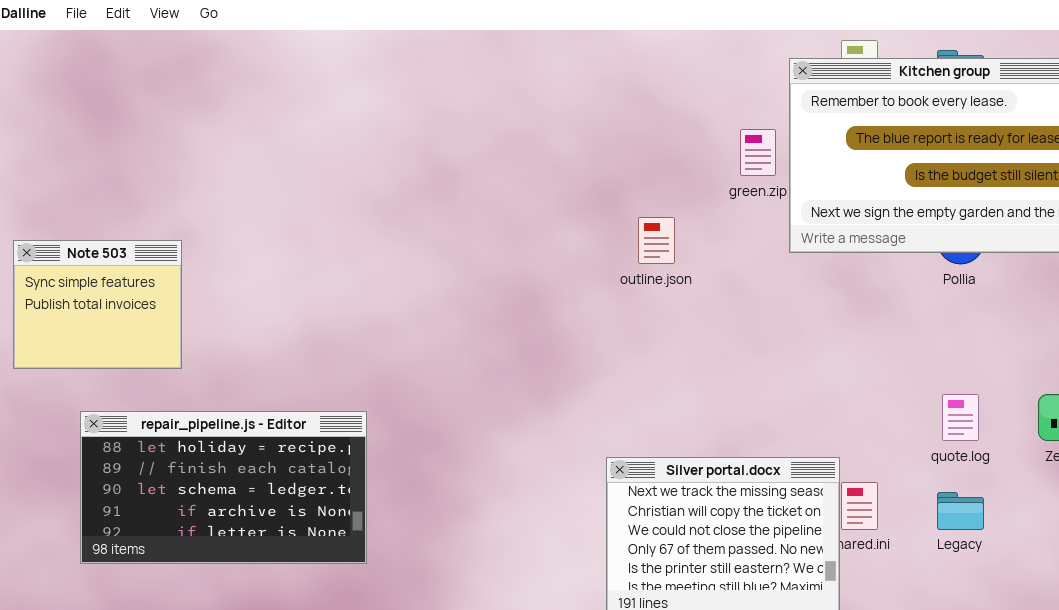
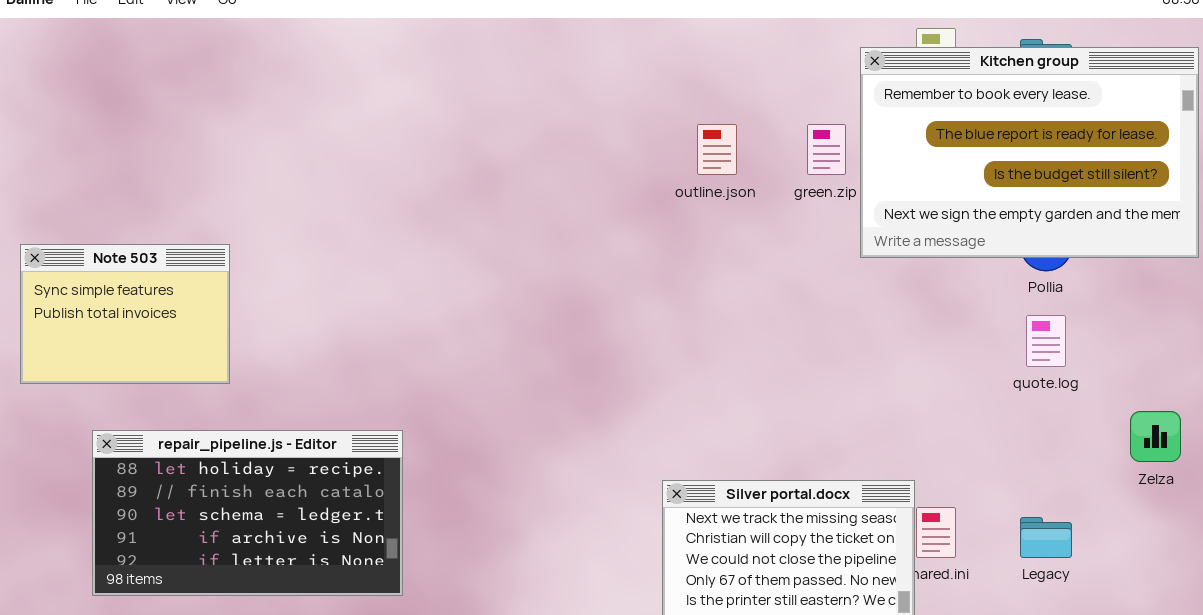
outline.json: [638,217,675,264] -> [697,124,737,175], moved
Note 503: [13,240,182,369] -> [20,244,230,384], resized
quote.log: [942,394,979,441] -> [1026,315,1066,367], moved

